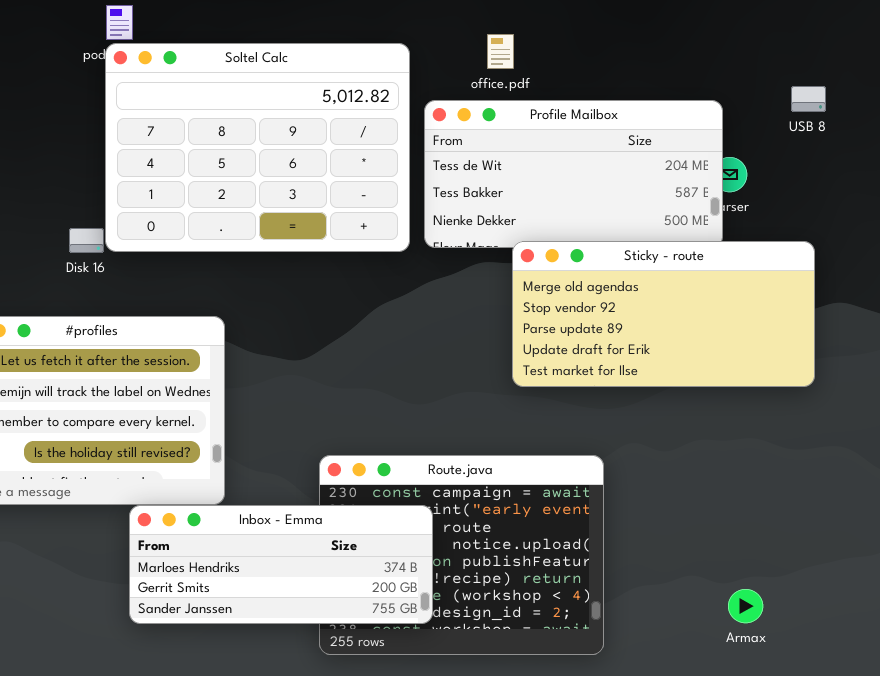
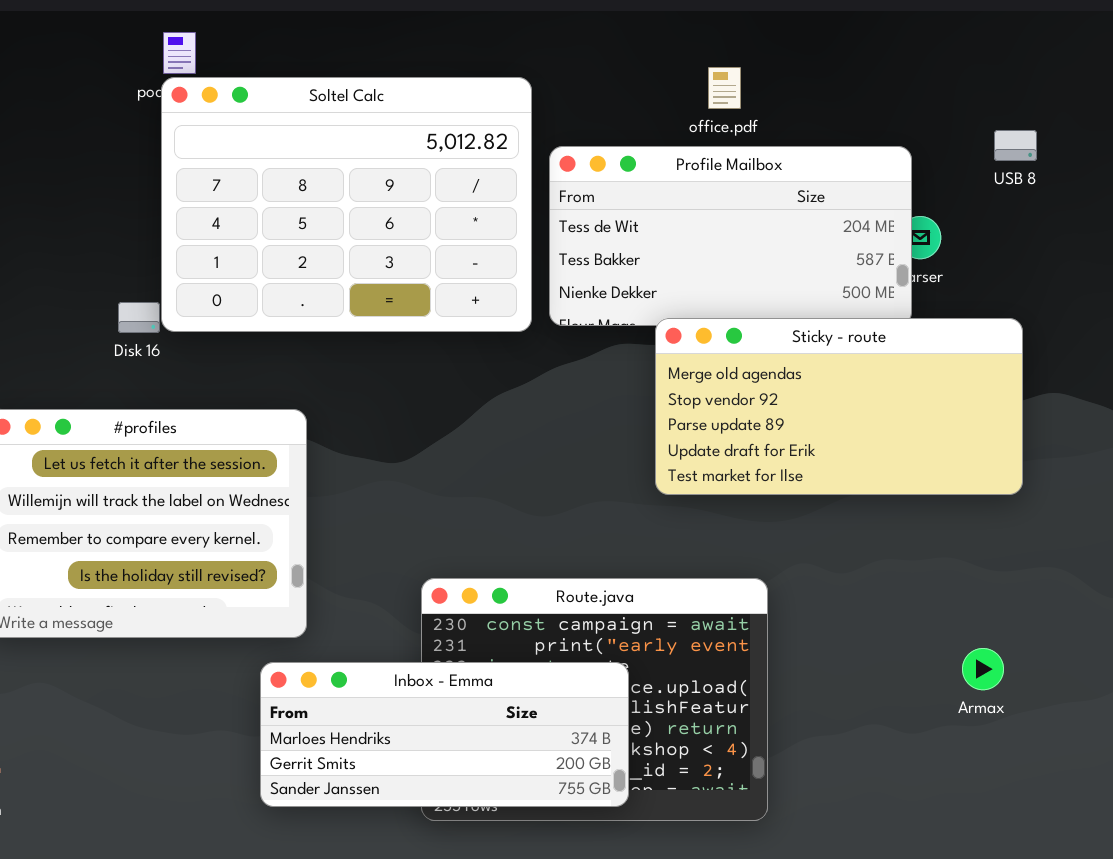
office.pdf: [487,34,514,69] -> [708,67,741,109], moved
Inbox - Emma: [129,505,433,624] -> [260,662,629,807], moved
Armax: [728,589,763,623] -> [962,648,1004,690], moved

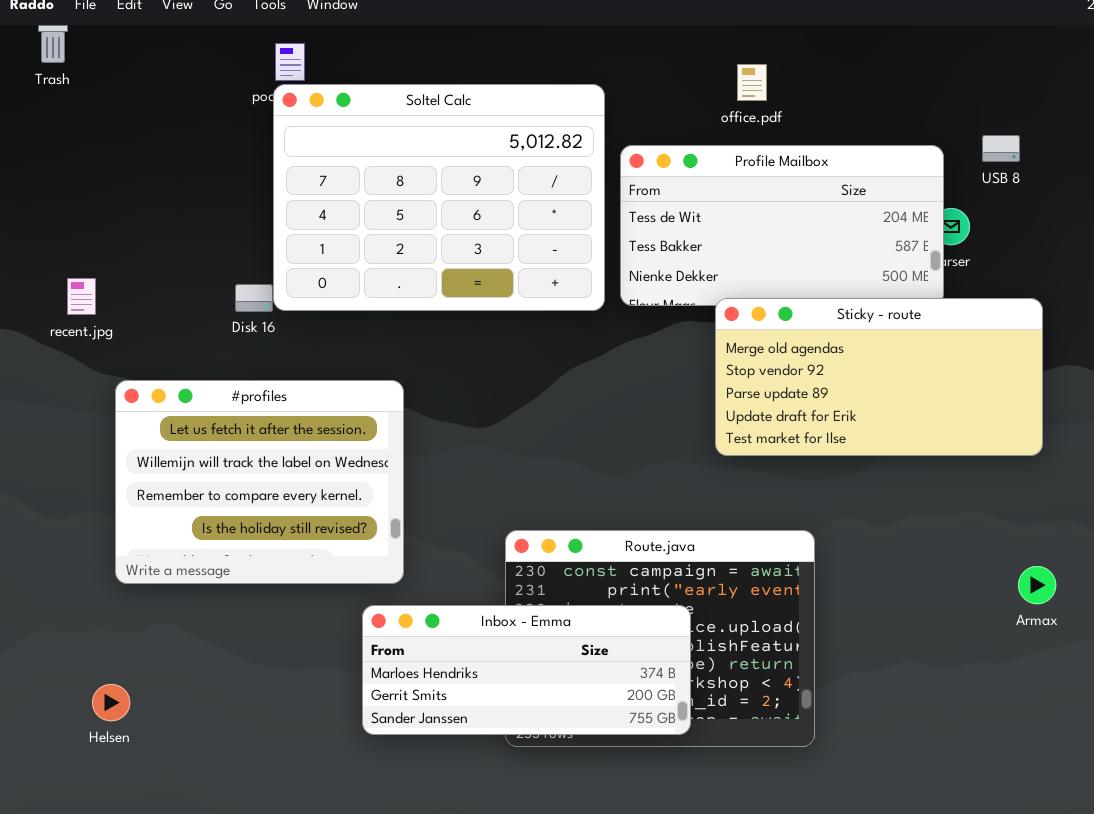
office.pdf: [708,67,741,109] -> [737,64,767,101], moved
USB 8: [994,130,1037,161] -> [982,135,1020,162], moved
Armax: [962,648,1004,690] -> [1018,566,1056,604], moved

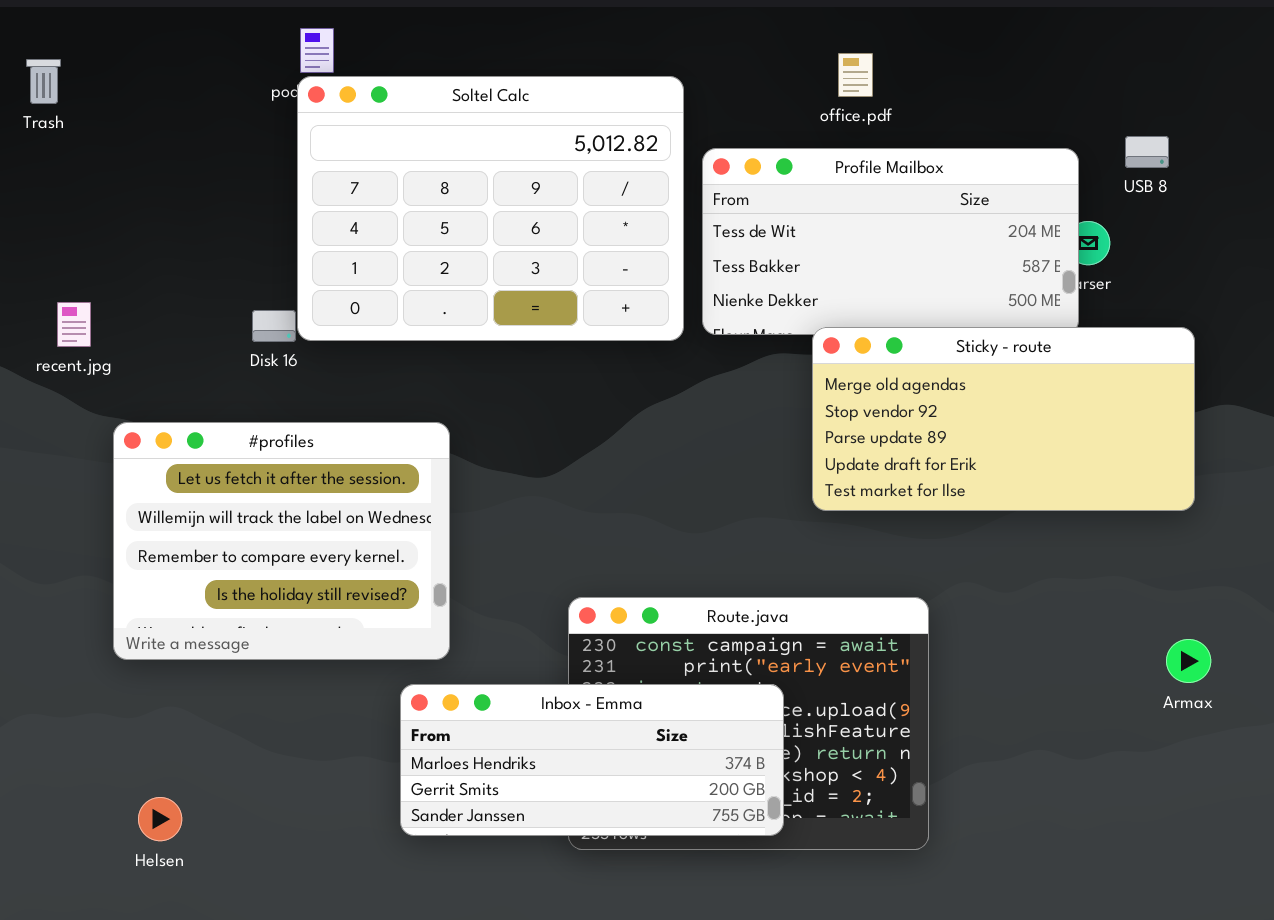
Trash: [38,25,68,63] -> [26,59,61,104], moved
Helsen: [92,684,130,721] -> [138,797,182,841], moved

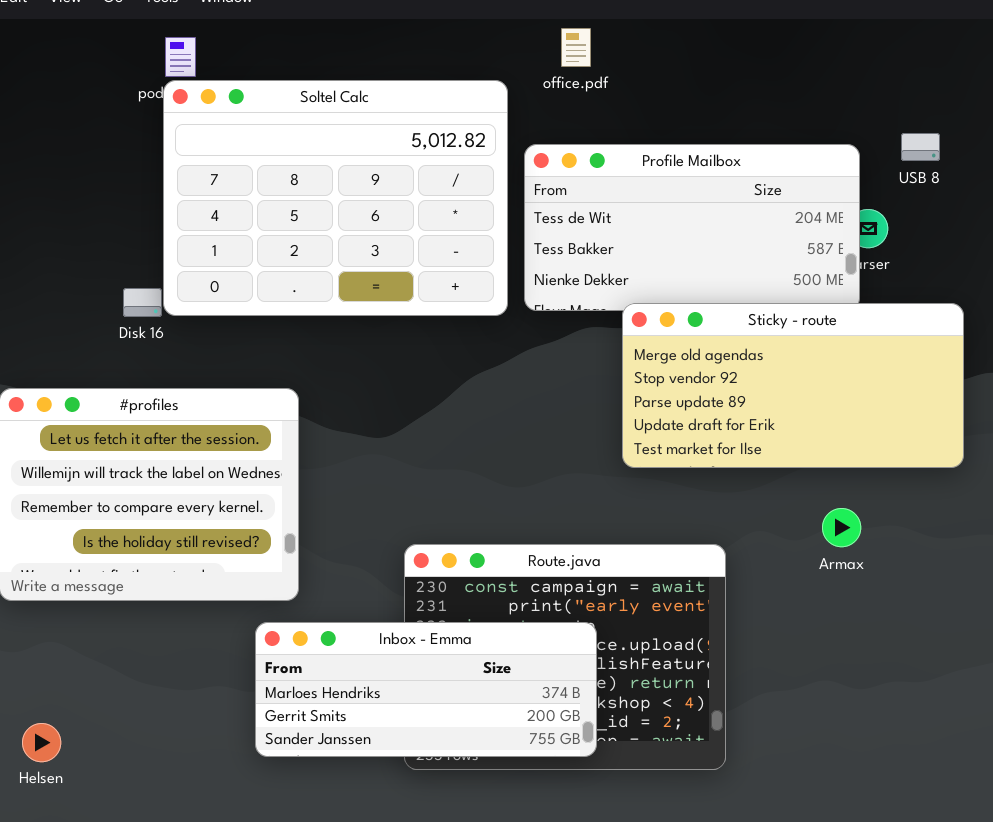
office.pdf: [838,53,873,97] -> [561,28,591,67], moved
Armax: [1166,639,1211,683] -> [822,508,861,547], moved

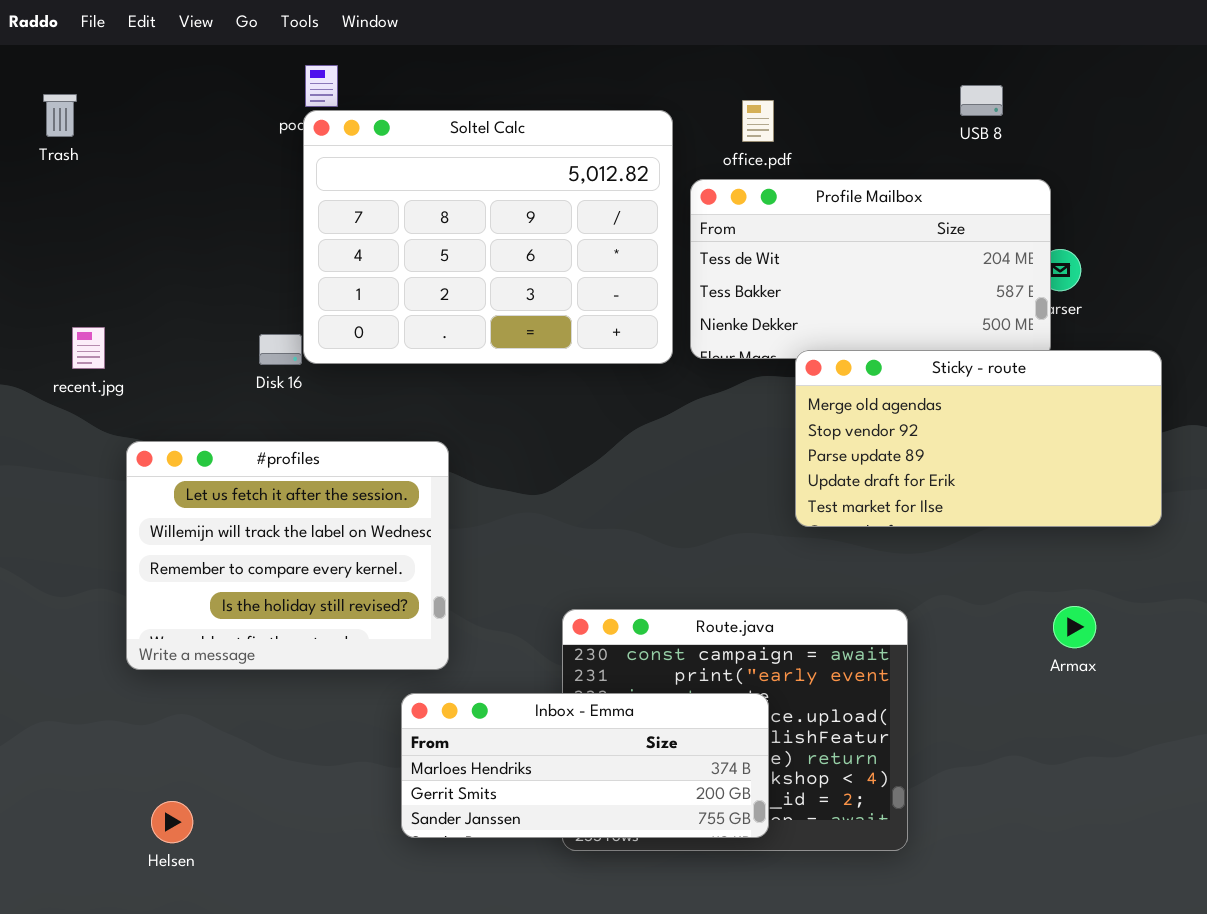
office.pdf: [561,28,591,67] -> [742,100,774,142], moved
USB 8: [901,133,940,161] -> [960,85,1003,116], moved
Armax: [822,508,861,547] -> [1053,606,1096,648], moved

